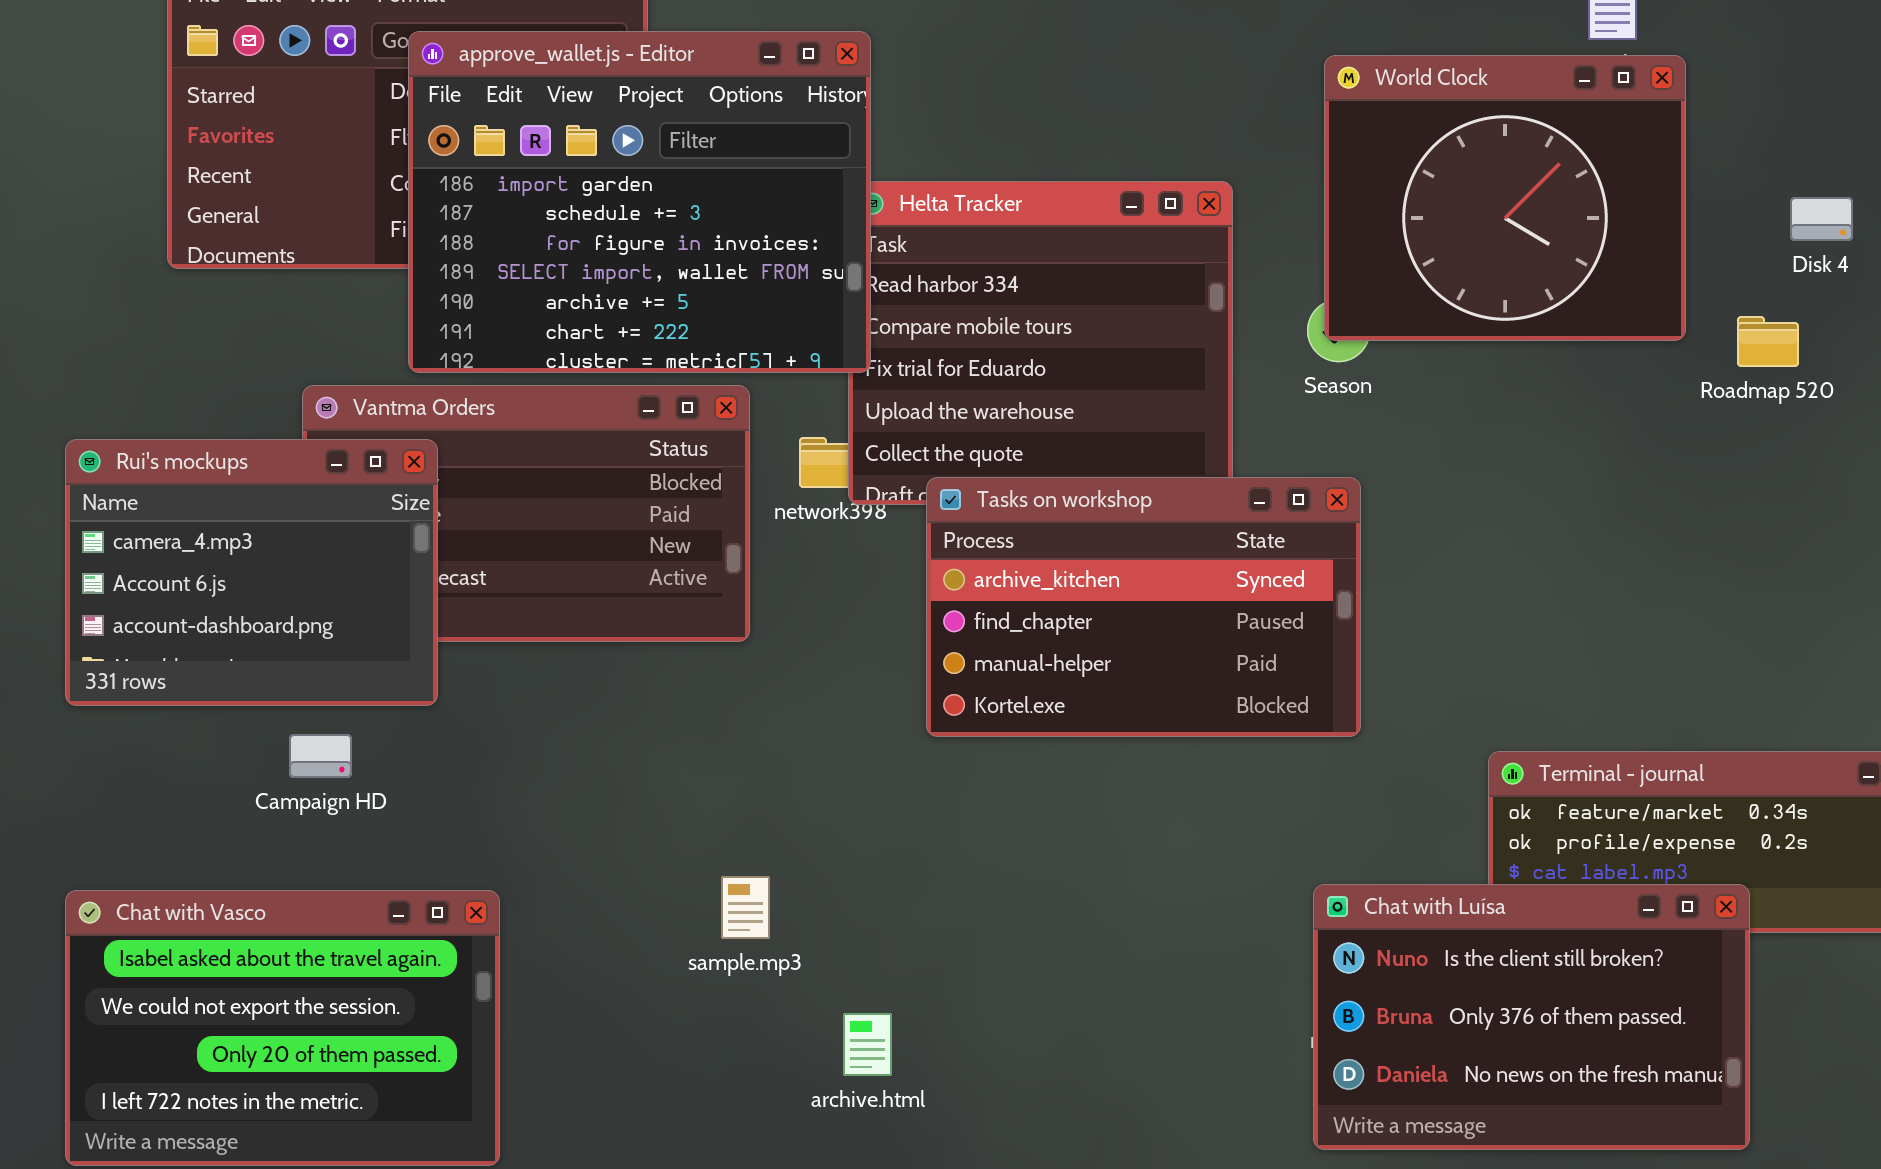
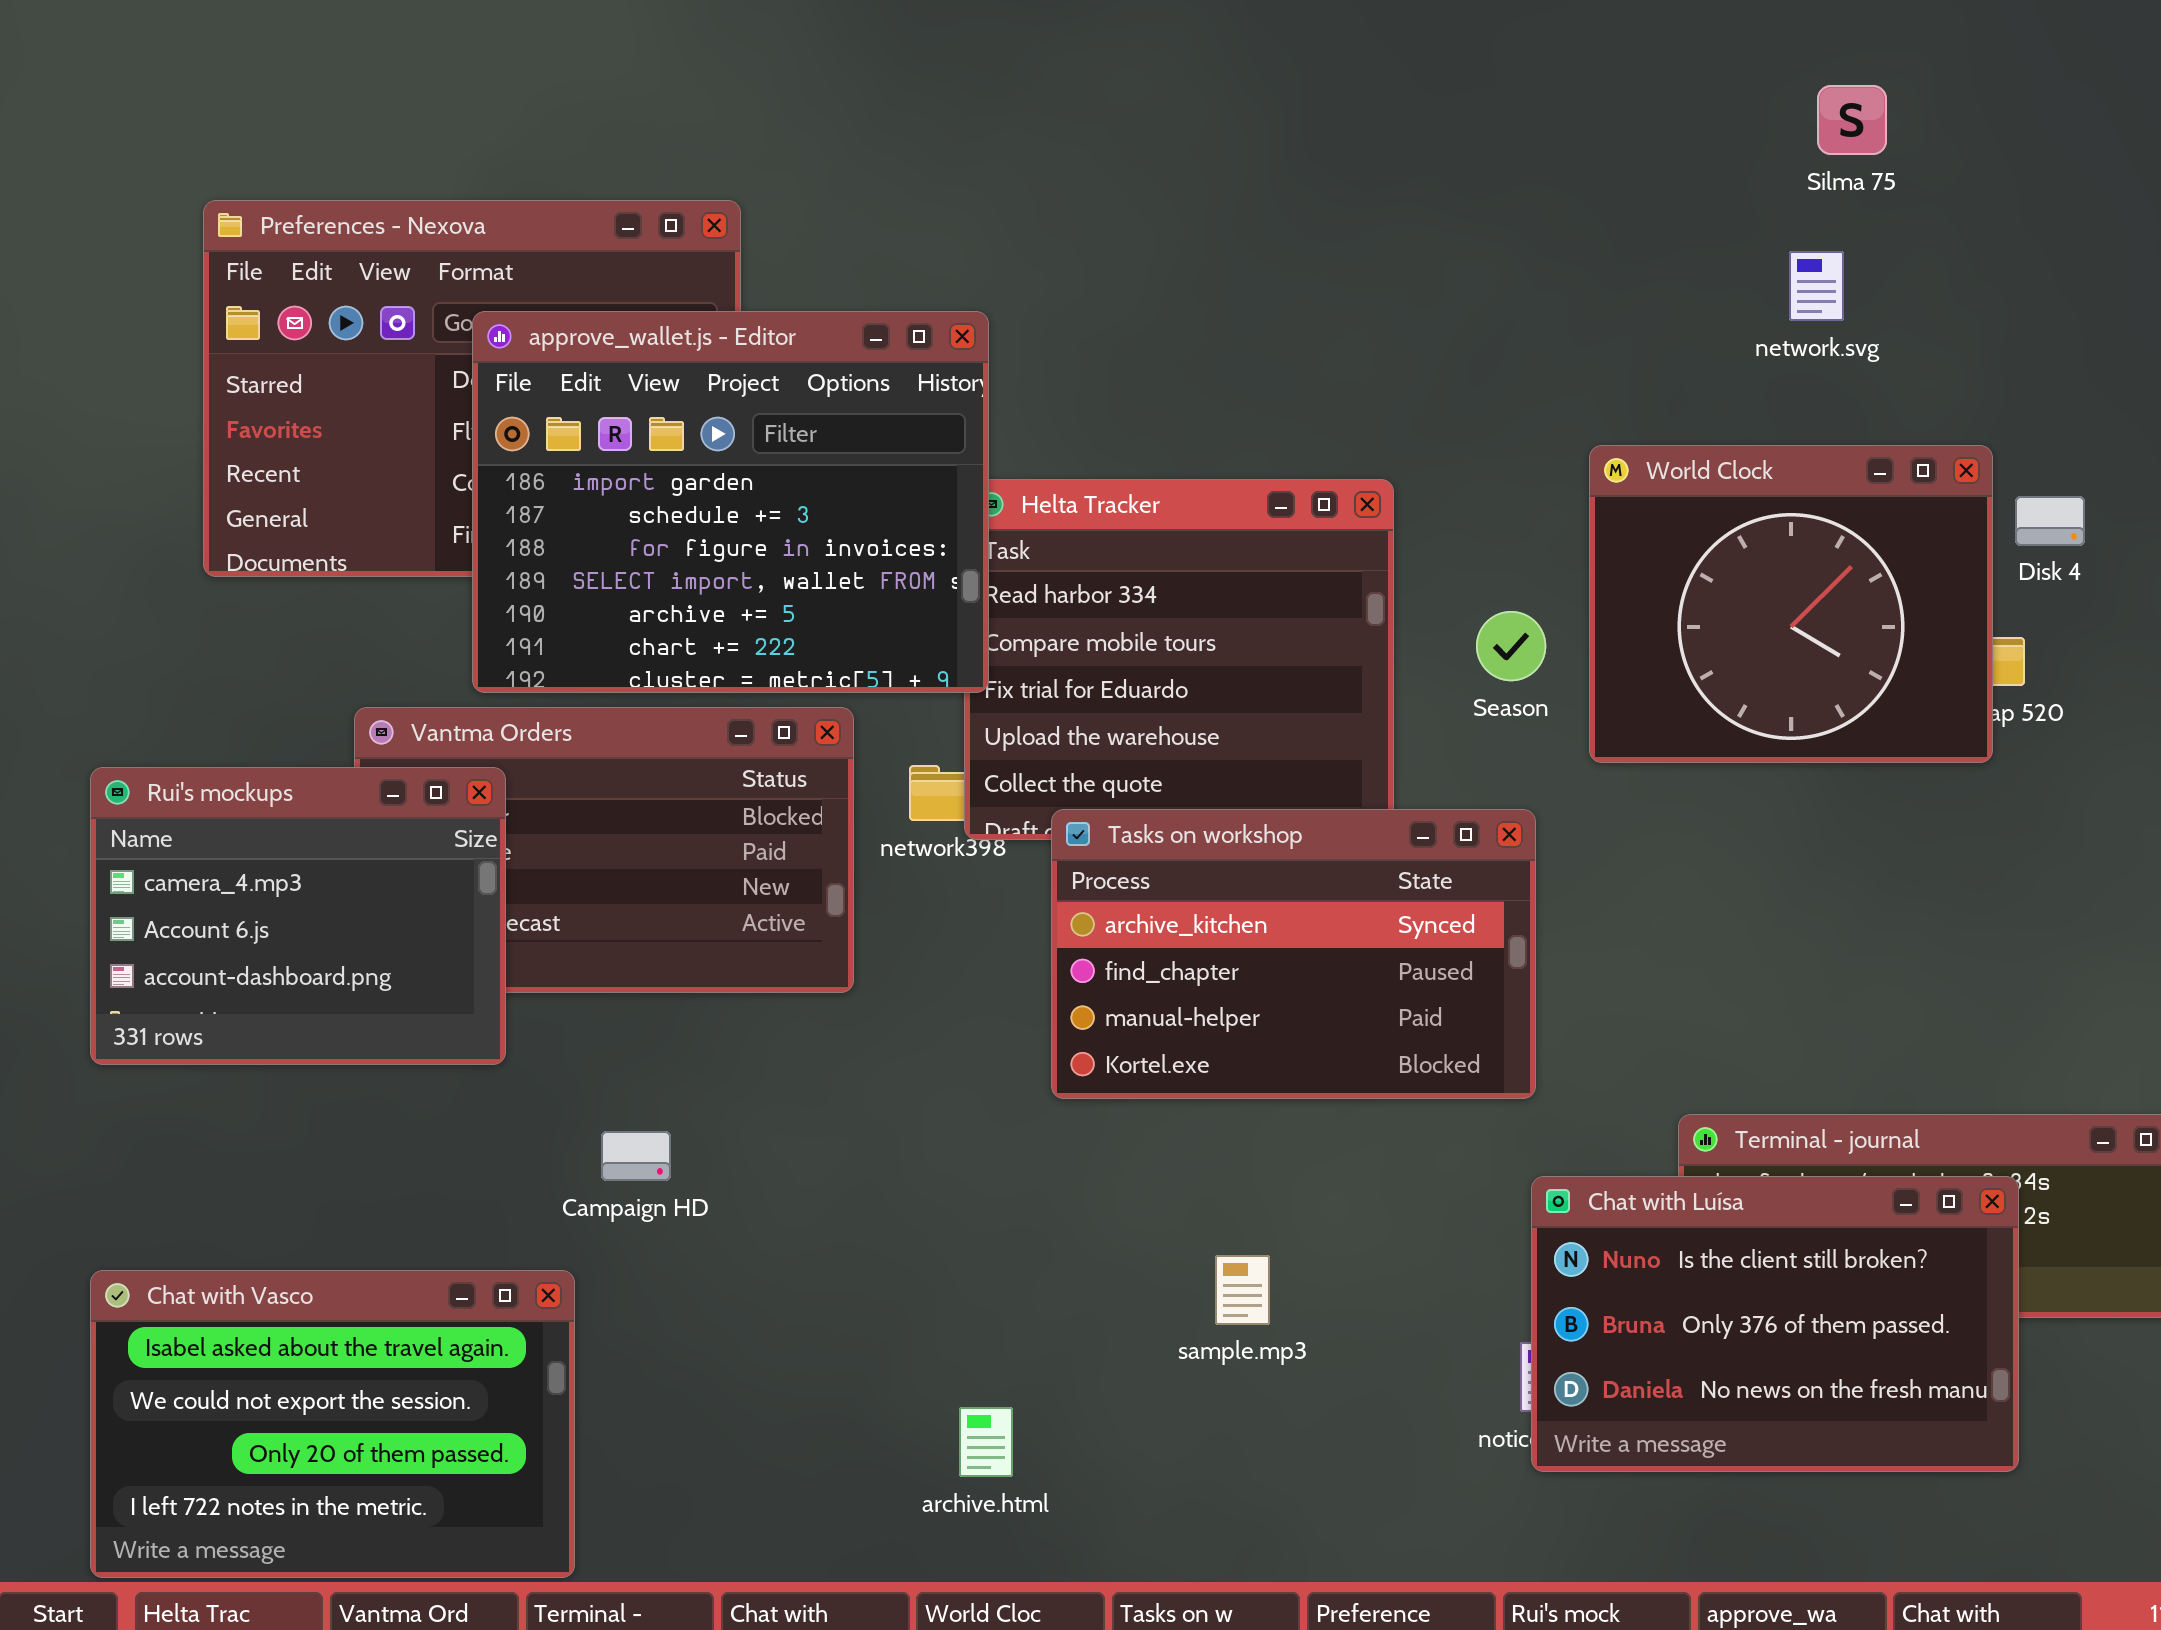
World Clock: [1324,55,1686,341] -> [1589,445,1993,763], moved
Campaign HD: [289,734,352,778] -> [601,1131,671,1181], moved
sample.mp3: [721,876,770,939] -> [1215,1255,1270,1325], moved
Chat with Luísa: [1313,884,1750,1150] -> [1531,1176,2019,1472], moved

